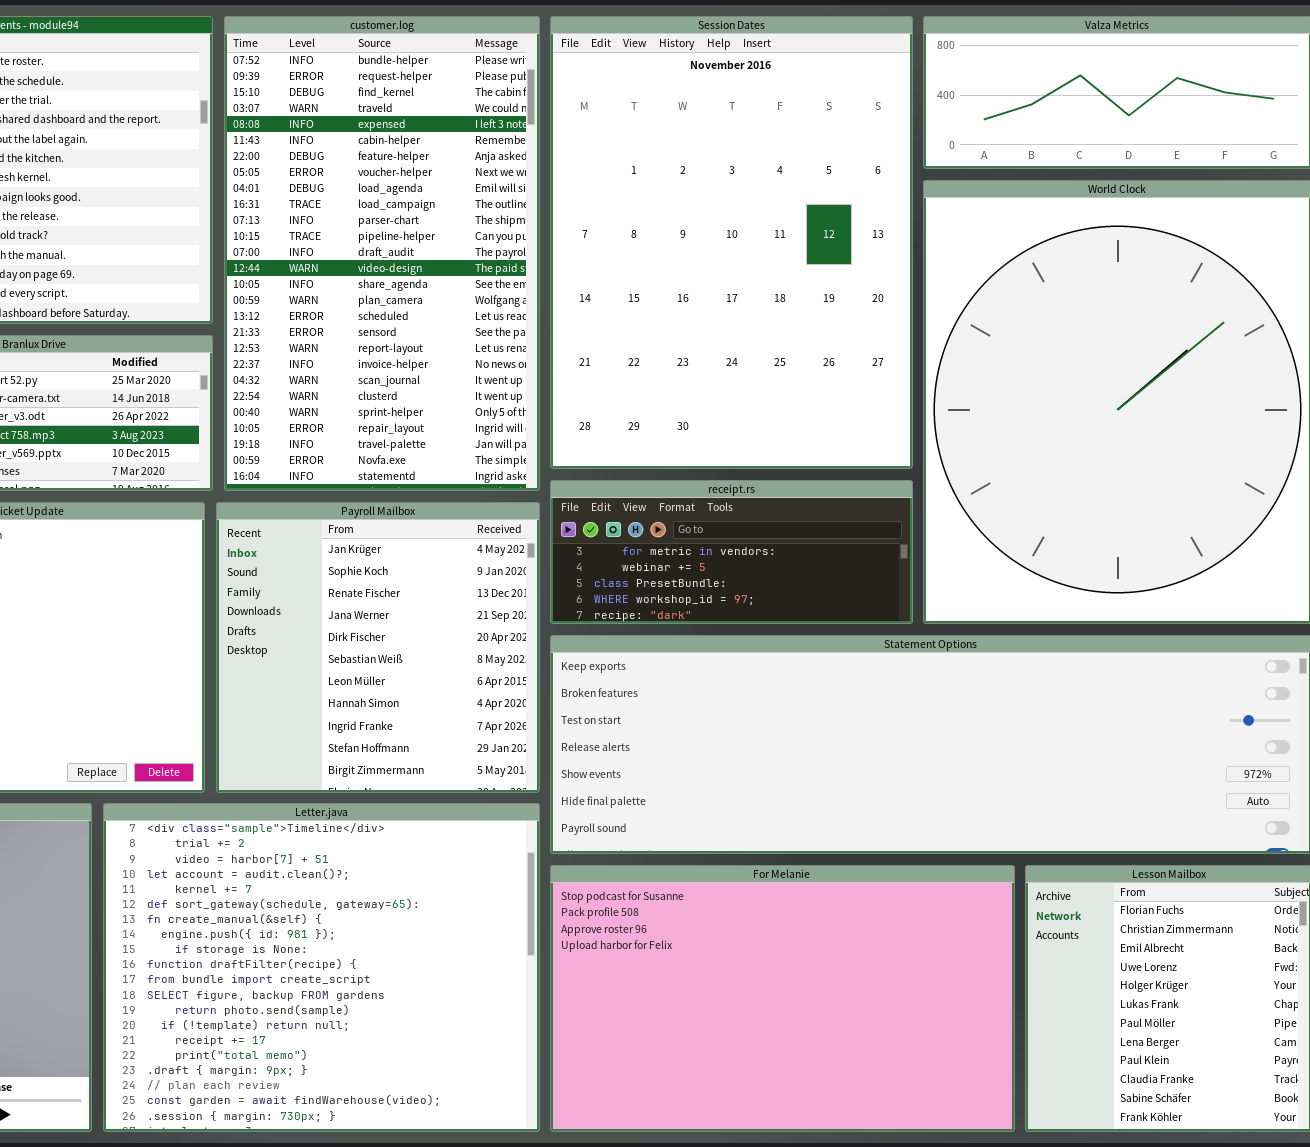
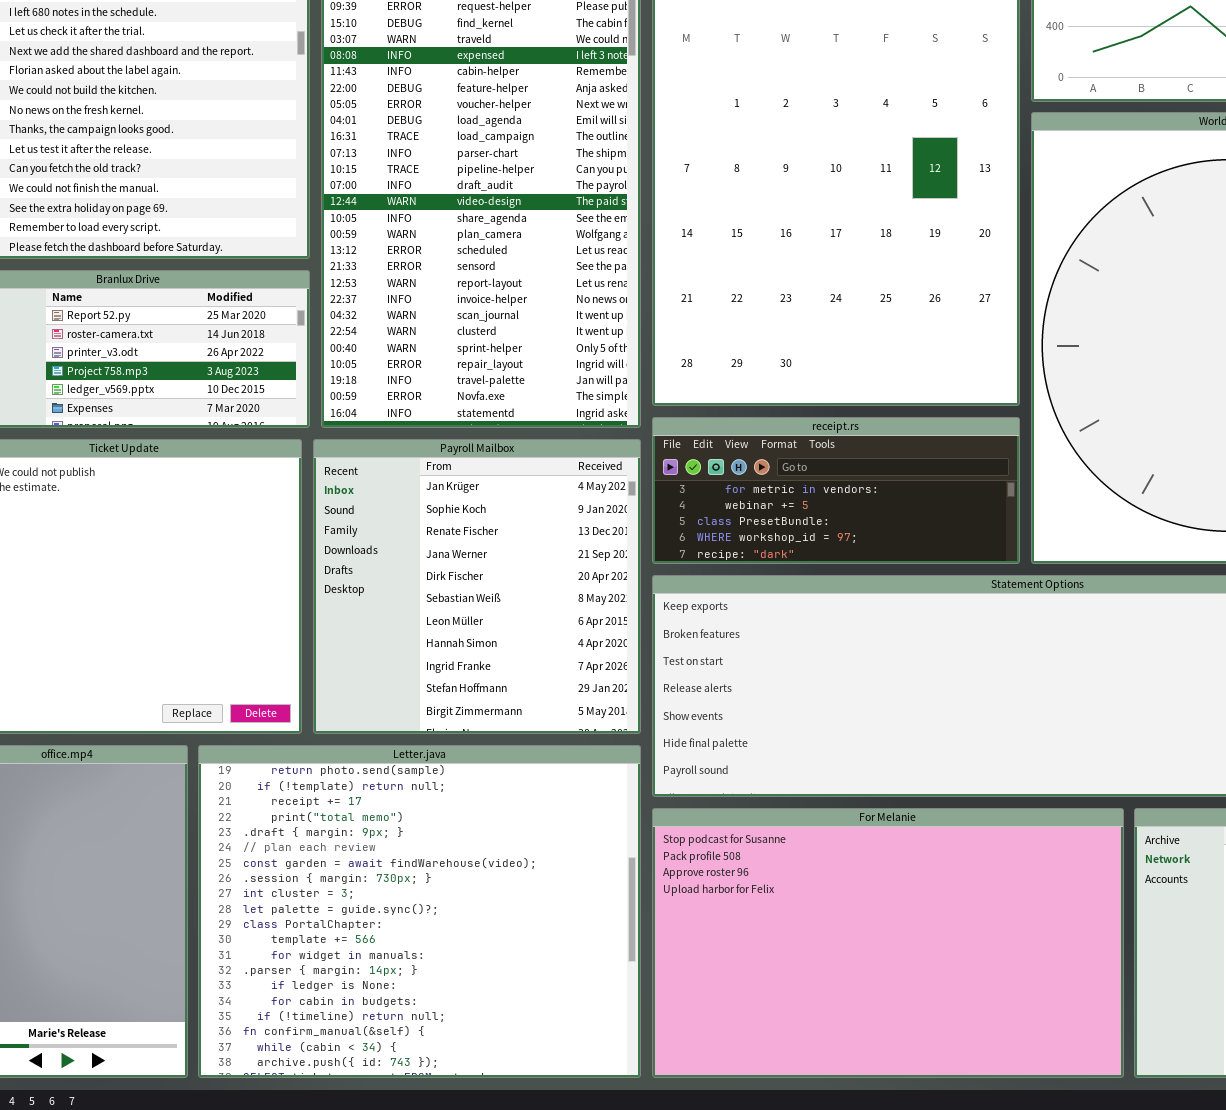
Letter.java: [103,803,540,1132] -> [198,745,641,1078], scrolled down 12 rows

